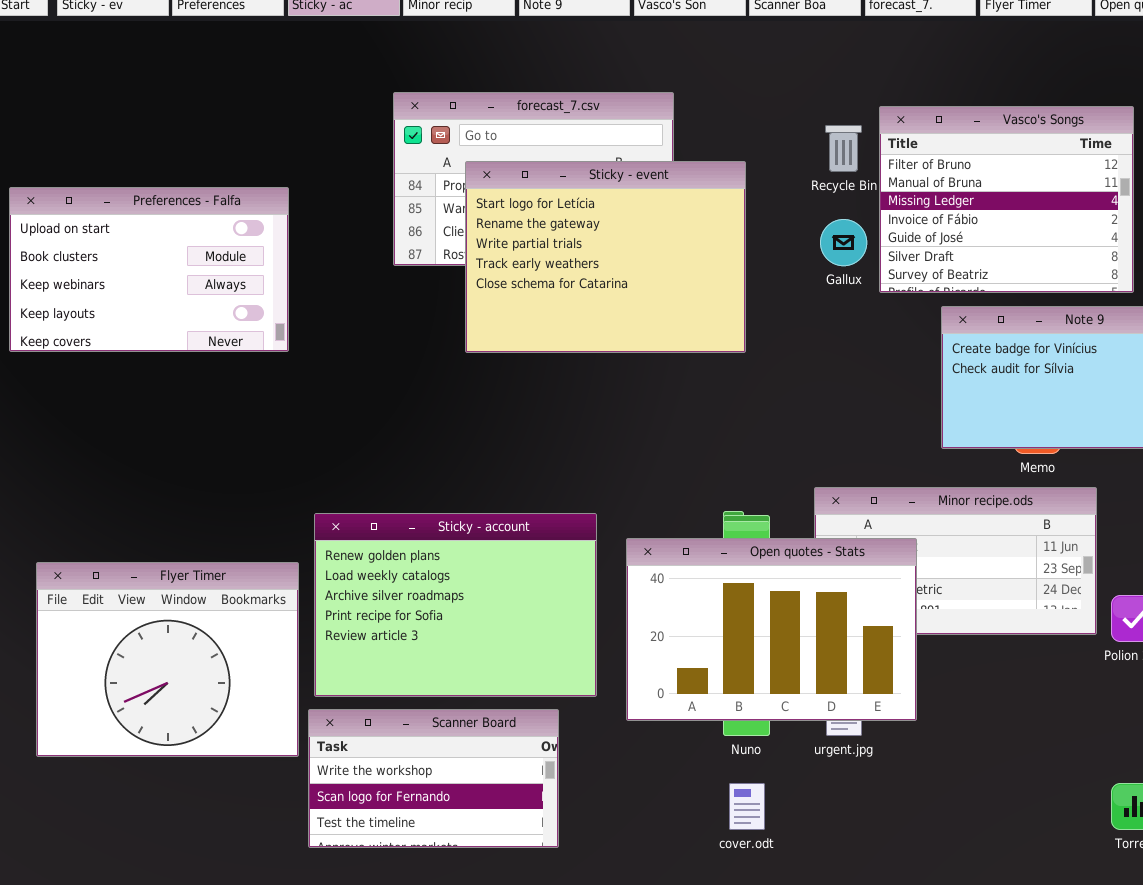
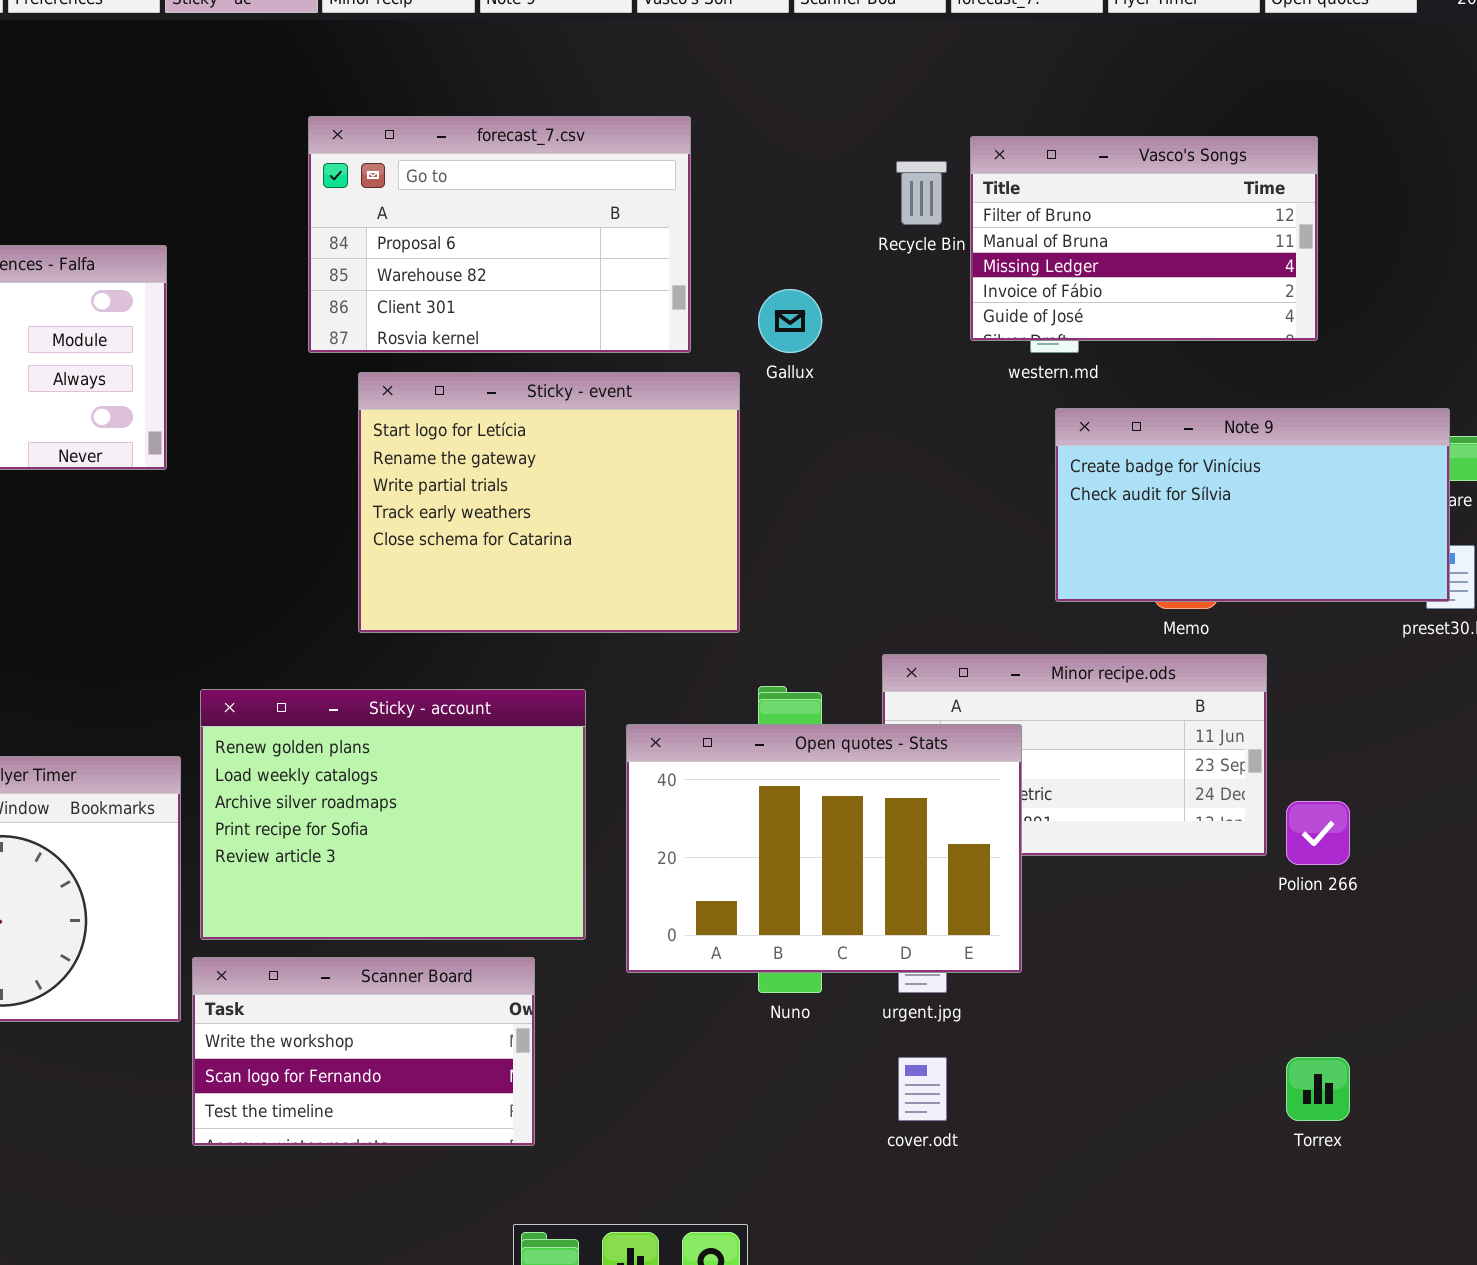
Vasco's Songs: [879,106,1134,293] -> [970,136,1318,341], resized
Sticky - event: [465,161,746,353] -> [358,372,740,633], moved
Gallux: [820,219,867,266] -> [758,289,822,353], moved
cover.odt: [729,783,765,830] -> [898,1057,947,1121], moved

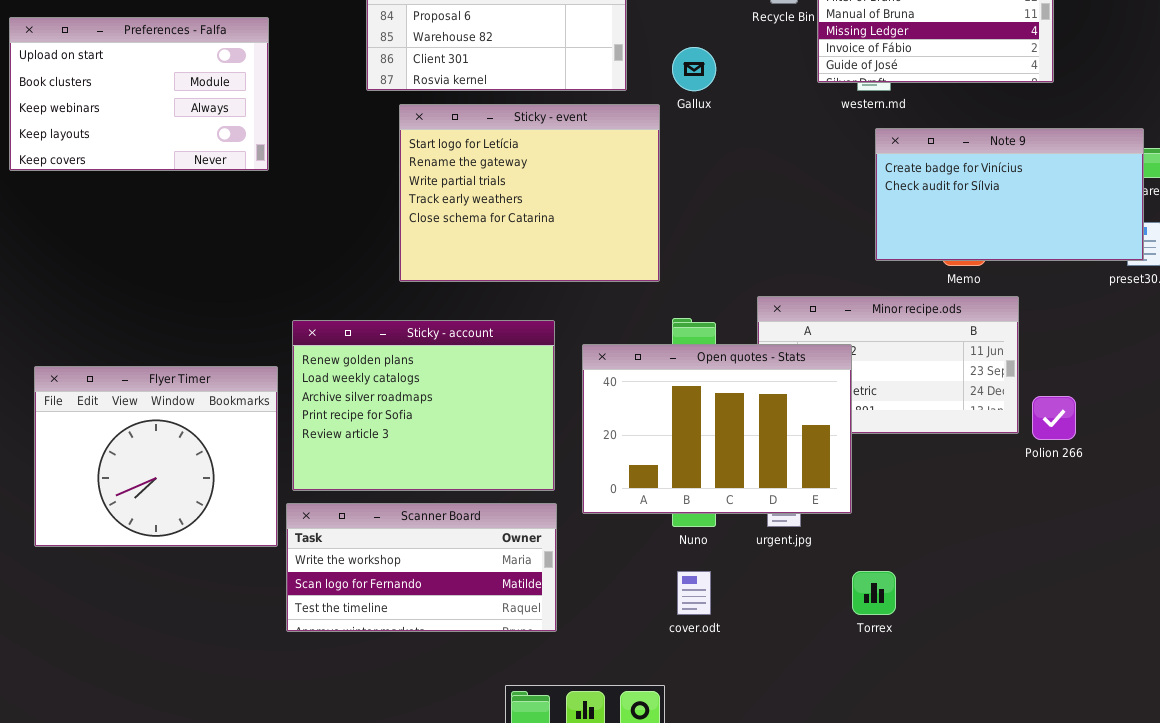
Scanner Board: [192,957,535,1146] -> [286,503,557,632], resized
cover.odt: [898,1057,947,1121] -> [677,571,711,615], moved
Torrex: [1286,1057,1350,1121] -> [852,571,896,615], moved

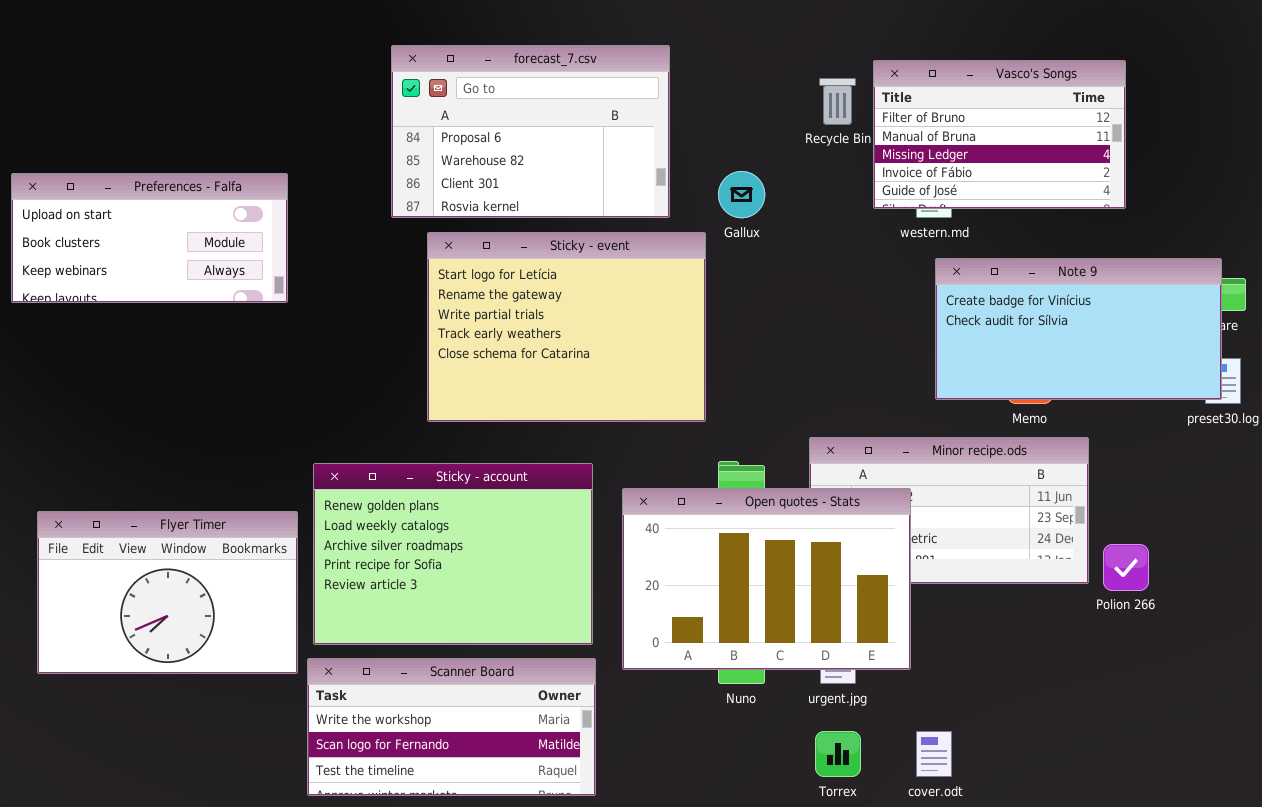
Preferences - Falfa: [9,17,269,171] -> [11,173,288,303], resized
Flyer Timer: [34,366,278,547] -> [37,511,298,674], resized
cover.odt: [677,571,711,615] -> [916,731,952,777], moved
Torrex: [852,571,896,615] -> [815,731,861,777], moved

